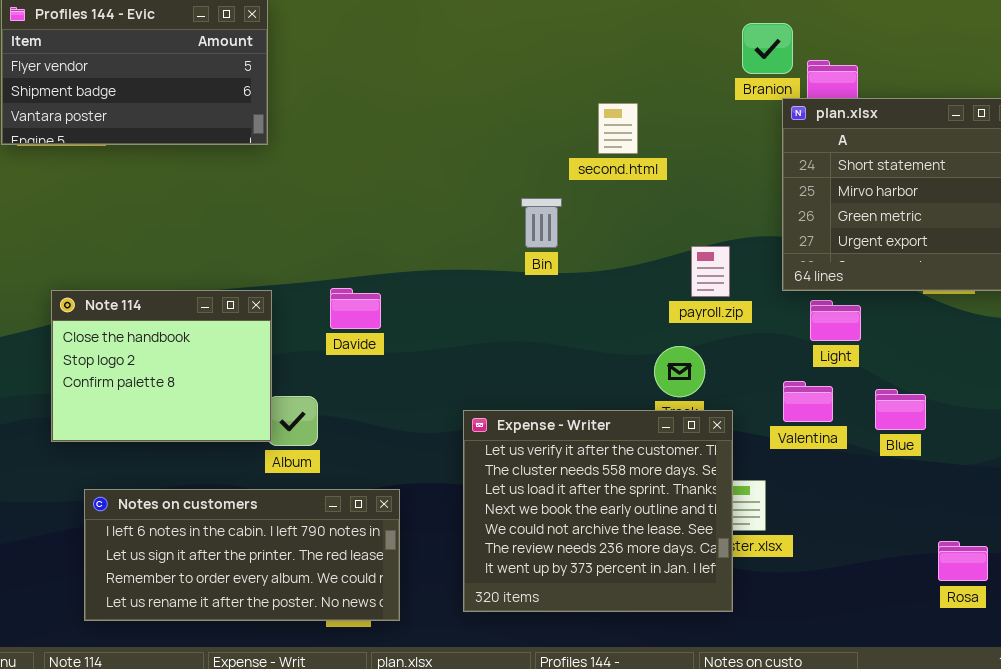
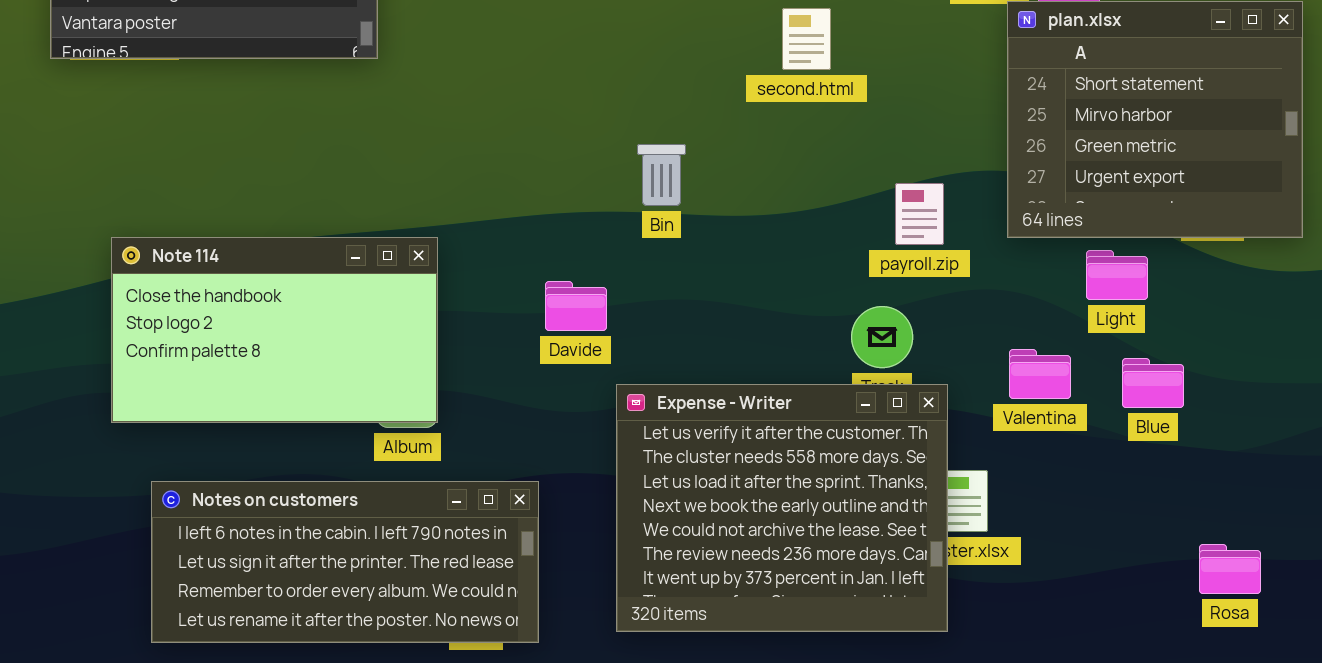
Bin: [521,198,562,248] -> [637,144,686,206], moved
Davide: [330,288,381,329] -> [545,281,607,331], moved
Note 114: [51,290,272,442] -> [111,237,438,423], resized
Light: [810,300,861,341] -> [1086,250,1148,300], moved

